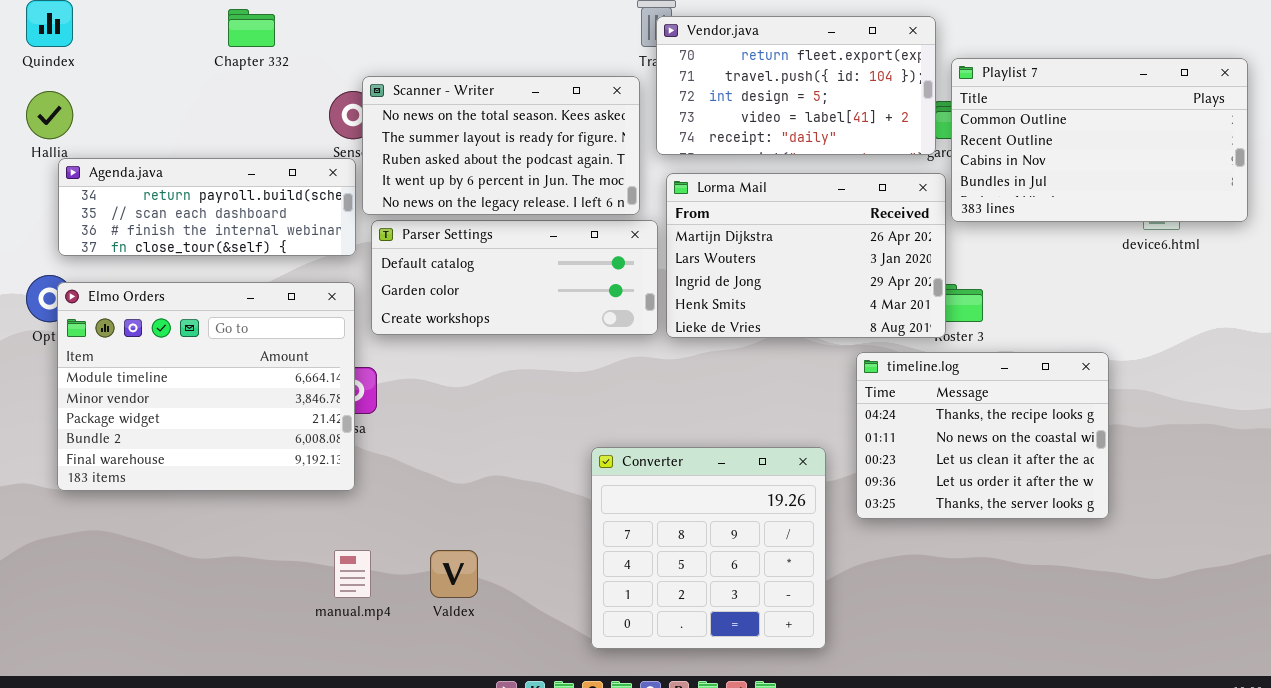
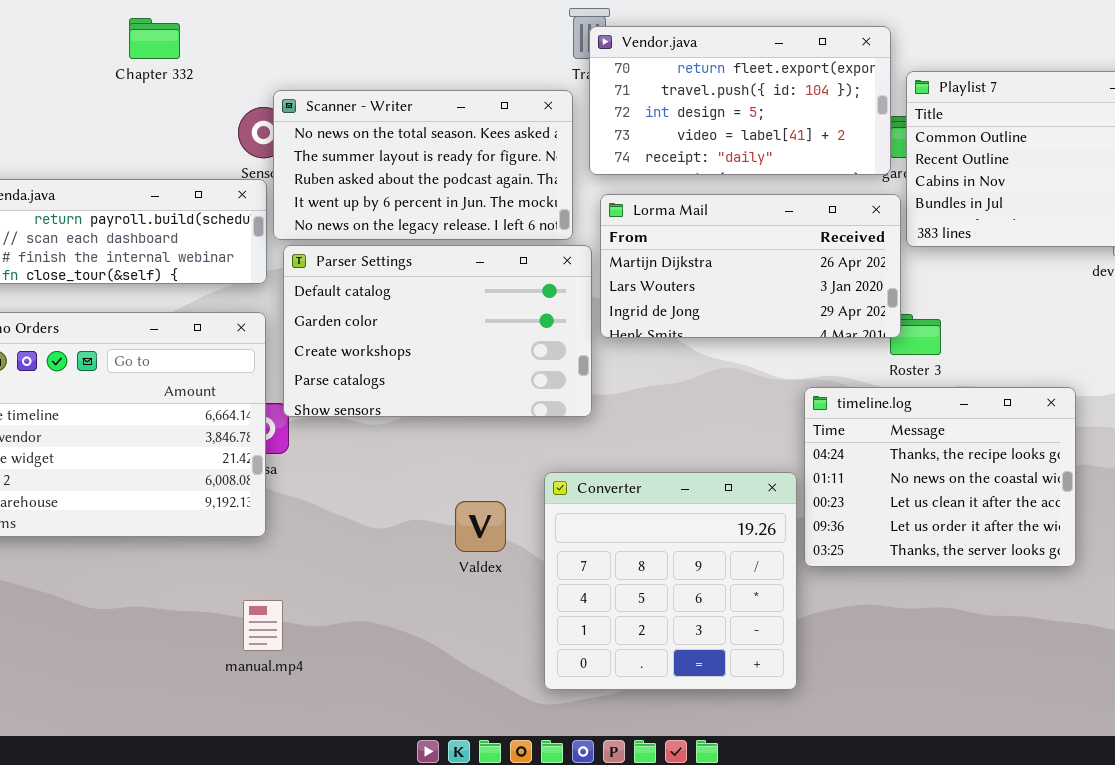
Lorma Mail: [666,173,946,338] -> [600,194,901,338], resized
Parser Settings: [371,220,658,335] -> [283,245,592,417], resized
Converter: [591,447,826,649] -> [544,472,797,690], moved
Valdex: [430,550,478,598] -> [455,501,506,552], moved

